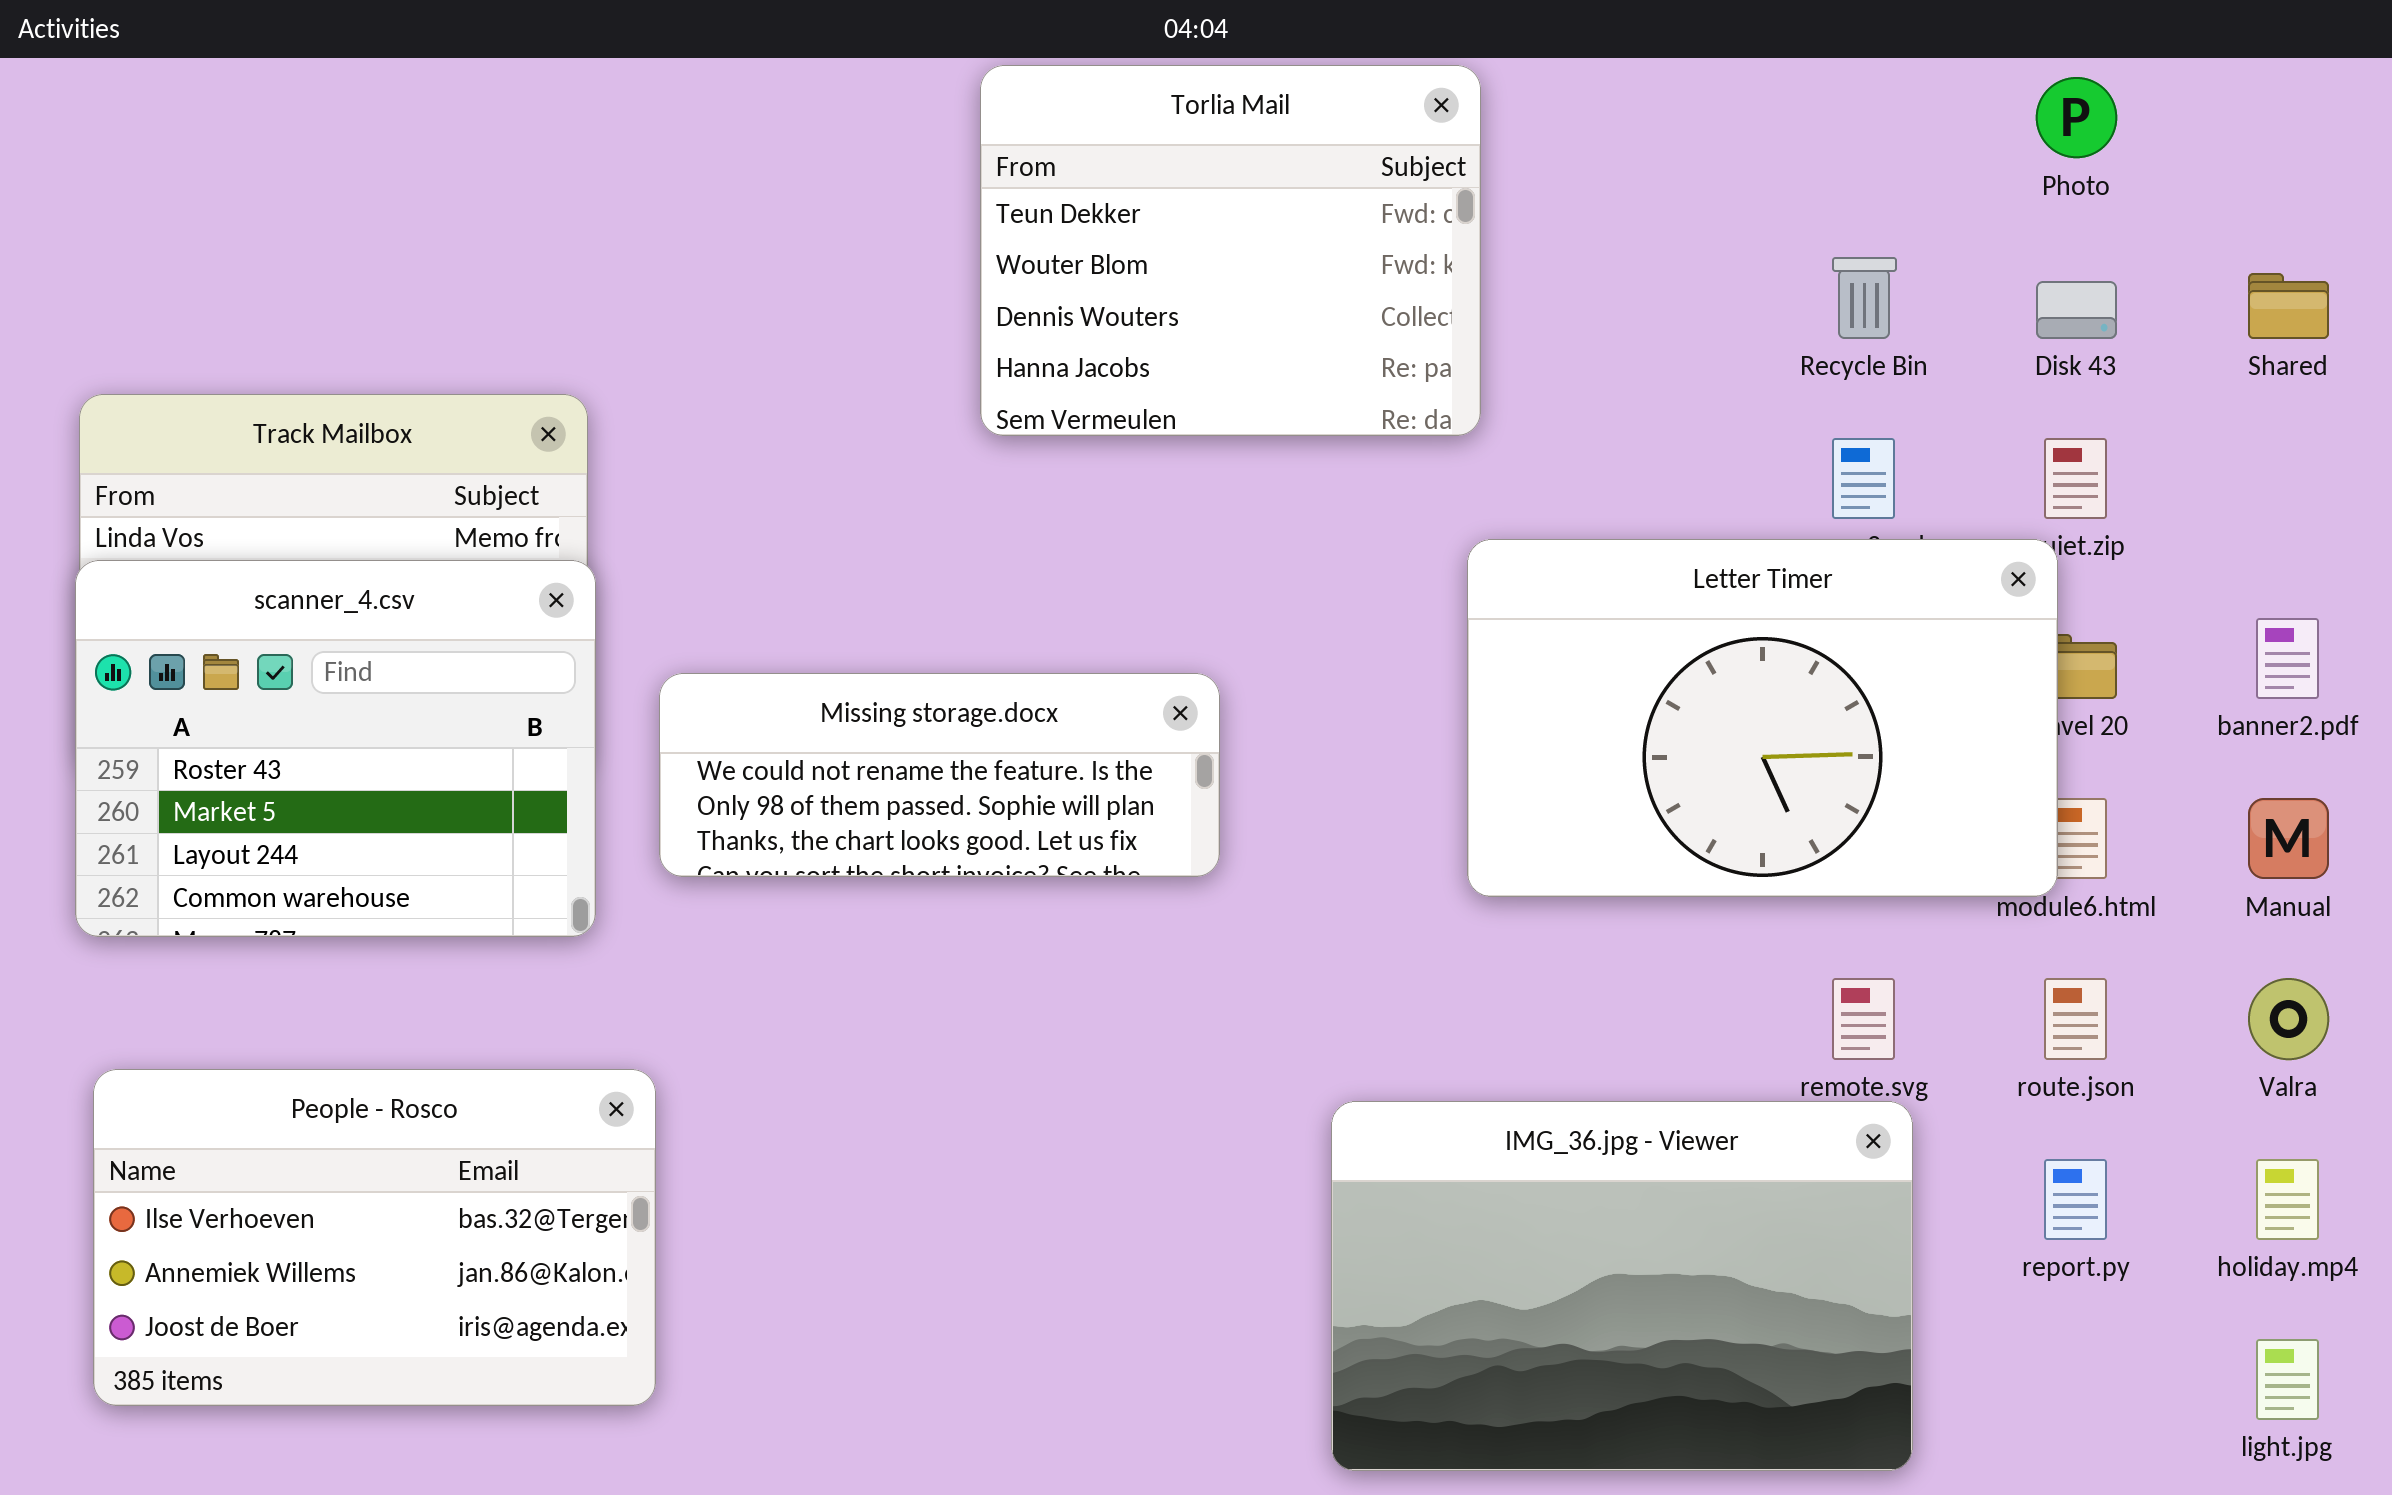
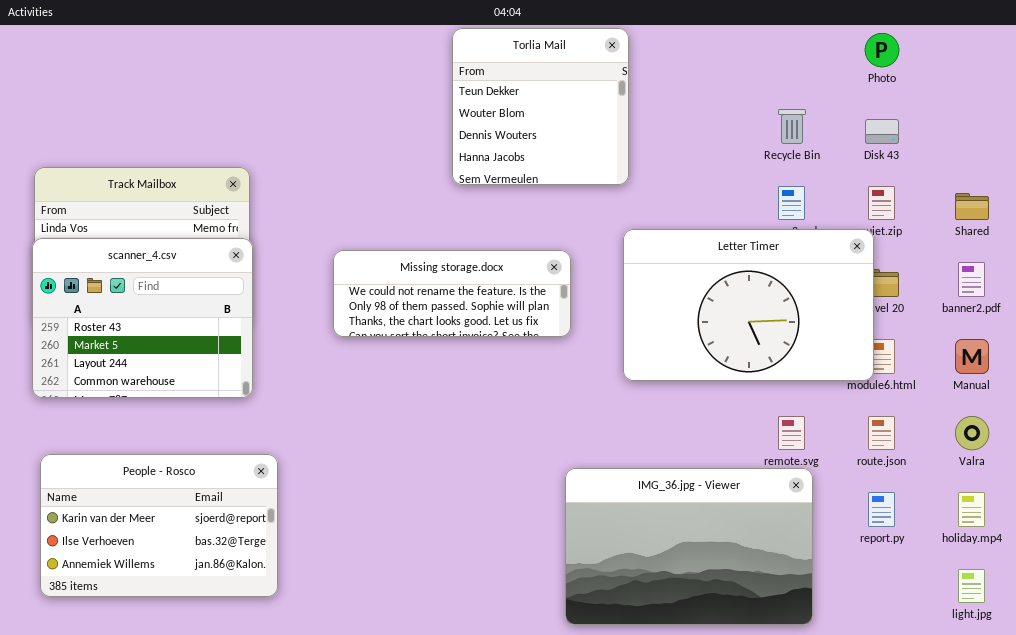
Torlia Mail: [980,65,1481,436] -> [452,28,629,185], resized
Shared: [2248,273,2329,339] -> [955,193,989,220], moved
Missing storage.docx: [659,673,1220,877] -> [333,250,571,337], moved
People - Rosco: [93,1069,656,1406] -> [40,454,278,597], scrolled up 1 row

